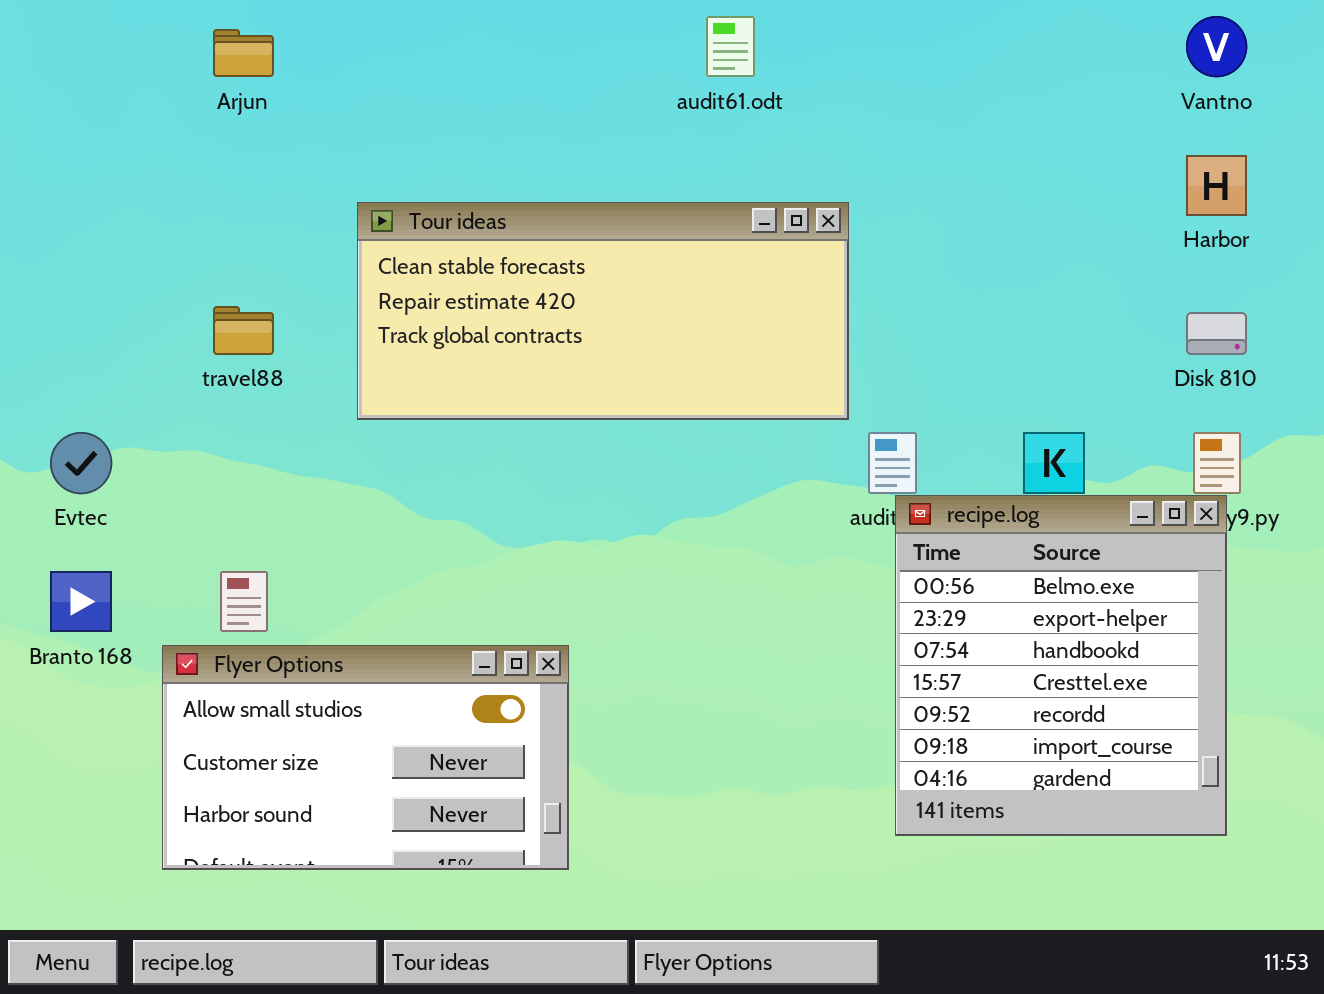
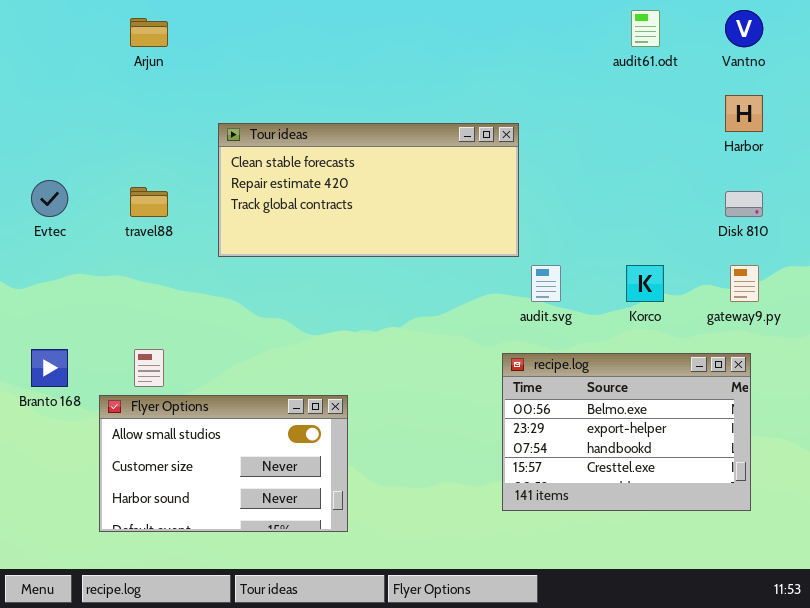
audit61.odt: [706,16,755,77] -> [631,10,660,47], moved
Evtec: [50,432,112,494] -> [31,180,68,217], moved
recipe.log: [895,495,1227,836] -> [502,353,751,511], resized

